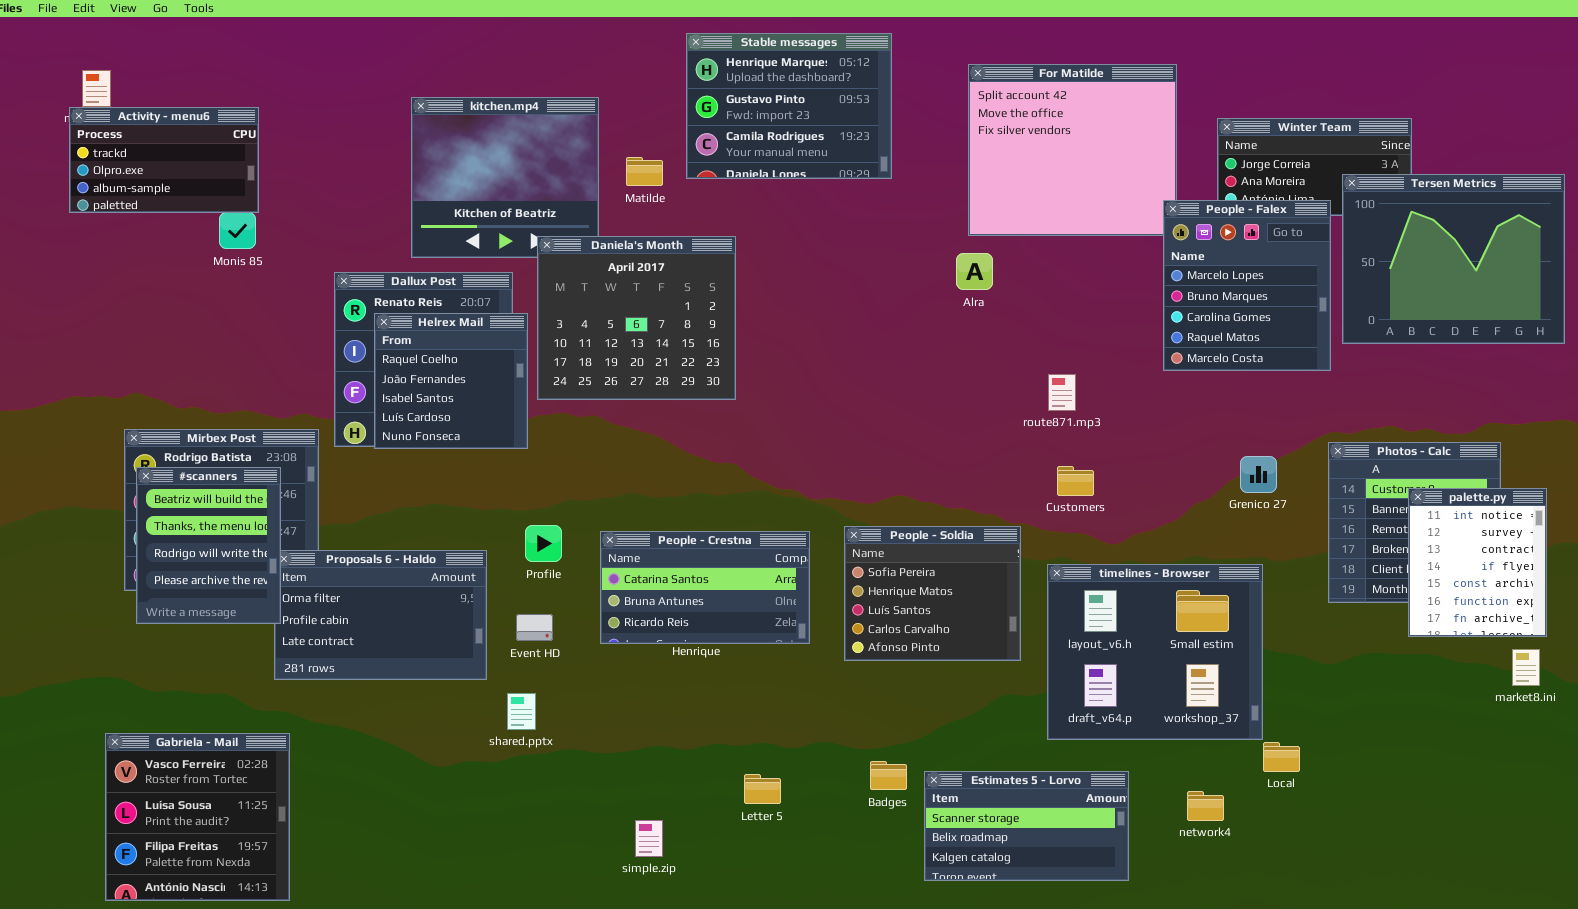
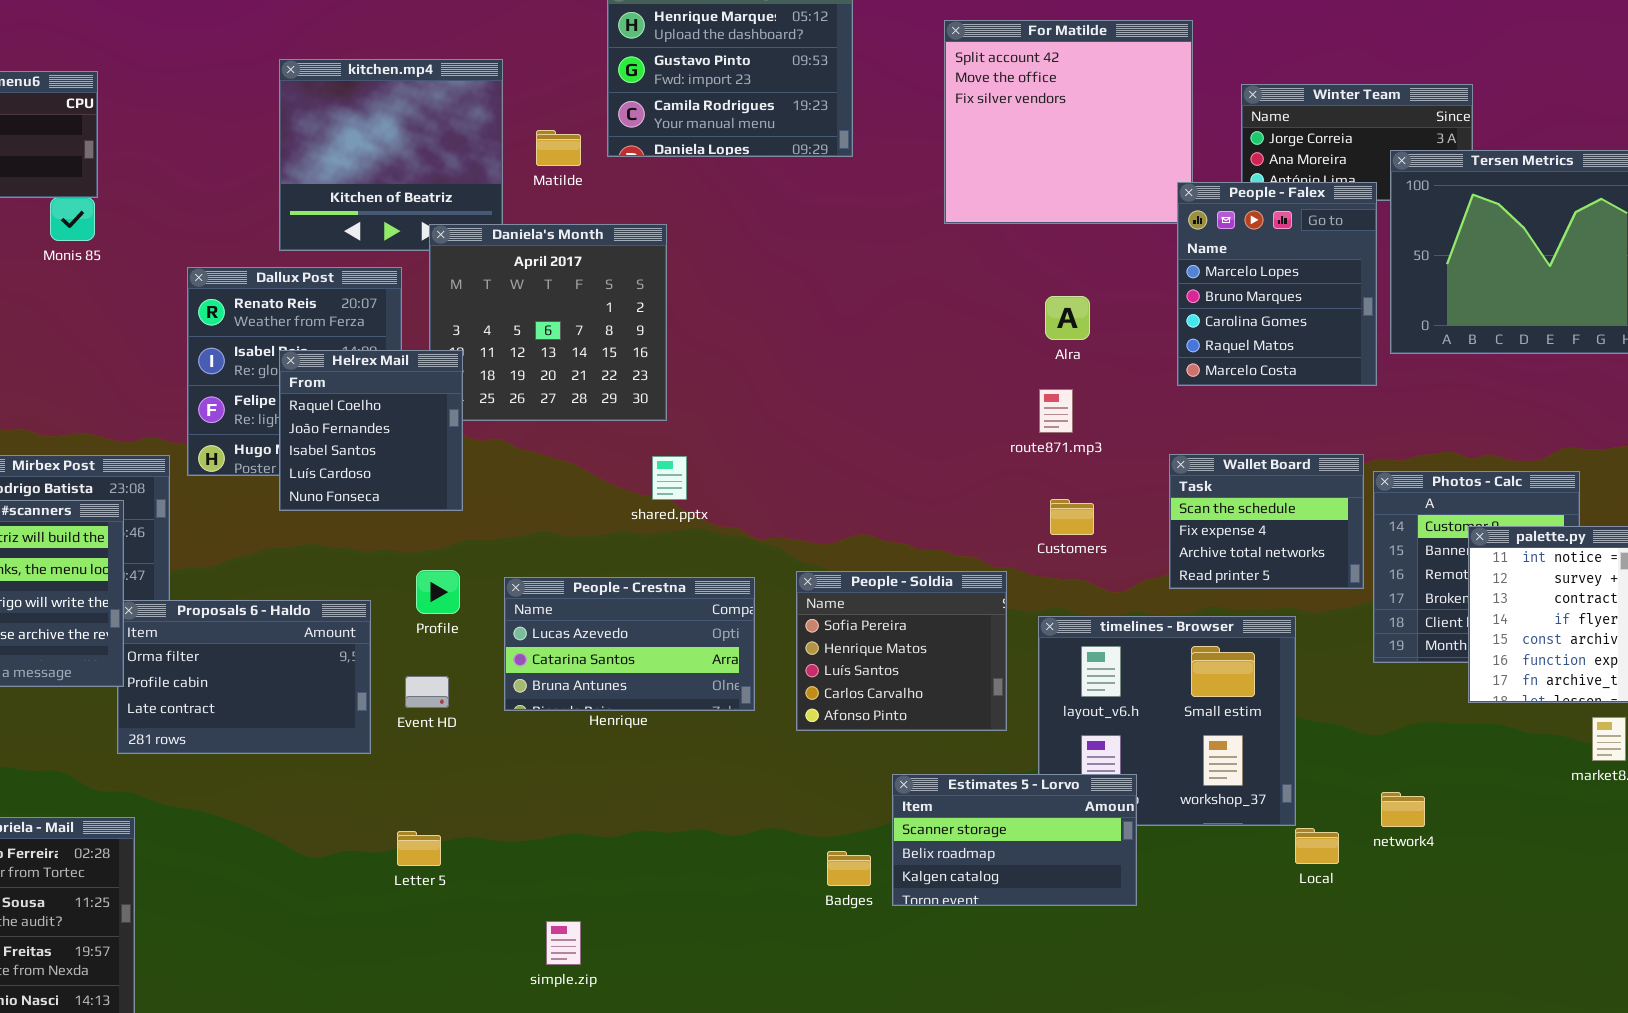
Alra: [956,253,993,290] -> [1045,296,1090,340], moved
Helrex Mail: [374,313,528,449] -> [279,350,463,511], moved
Wallet Board: none -> [1169,454,1364,589], opened
People - Crestna: [600,531,810,644] -> [504,577,755,711], scrolled up 1 row
shared.pptx: [507,693,536,730] -> [652,456,687,500], moved
Estimates 5 - Lorvo: [924,771,1129,881] -> [892,774,1137,906], moved
Letter 5: [744,774,781,804] -> [397,831,441,866], moved
network4: [1187,791,1224,821] -> [1381,792,1425,827], moved

